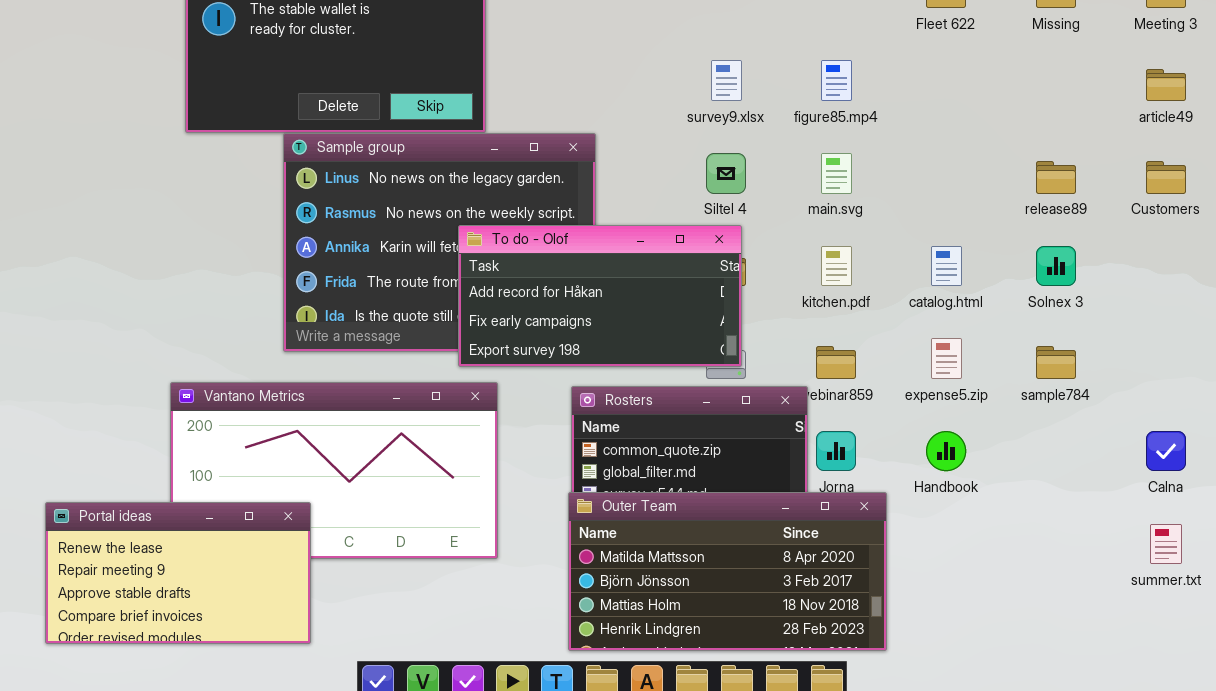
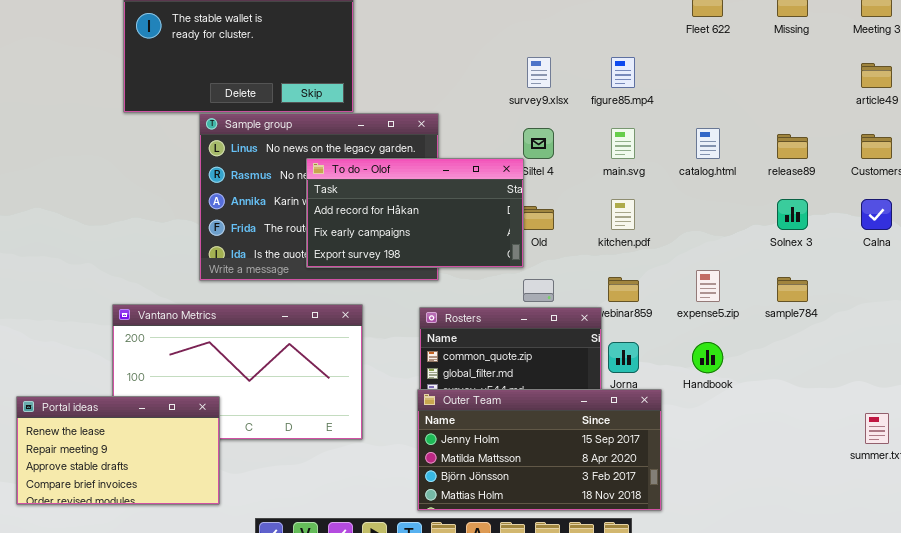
To do - Olof: [458,225,742,367] -> [306,158,524,268], moved
catalog.html: [931,246,962,286] -> [696,128,720,159], moved
Calna: [1146,431,1186,471] -> [861,199,892,230], moved
Outer Team: [568,492,887,651] -> [417,389,662,511], scrolled up 1 row

